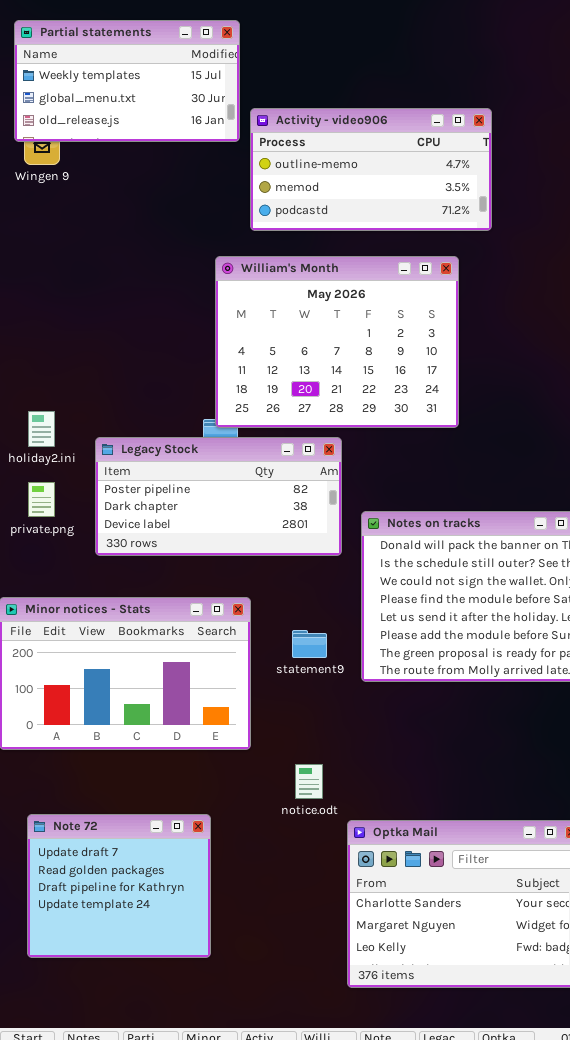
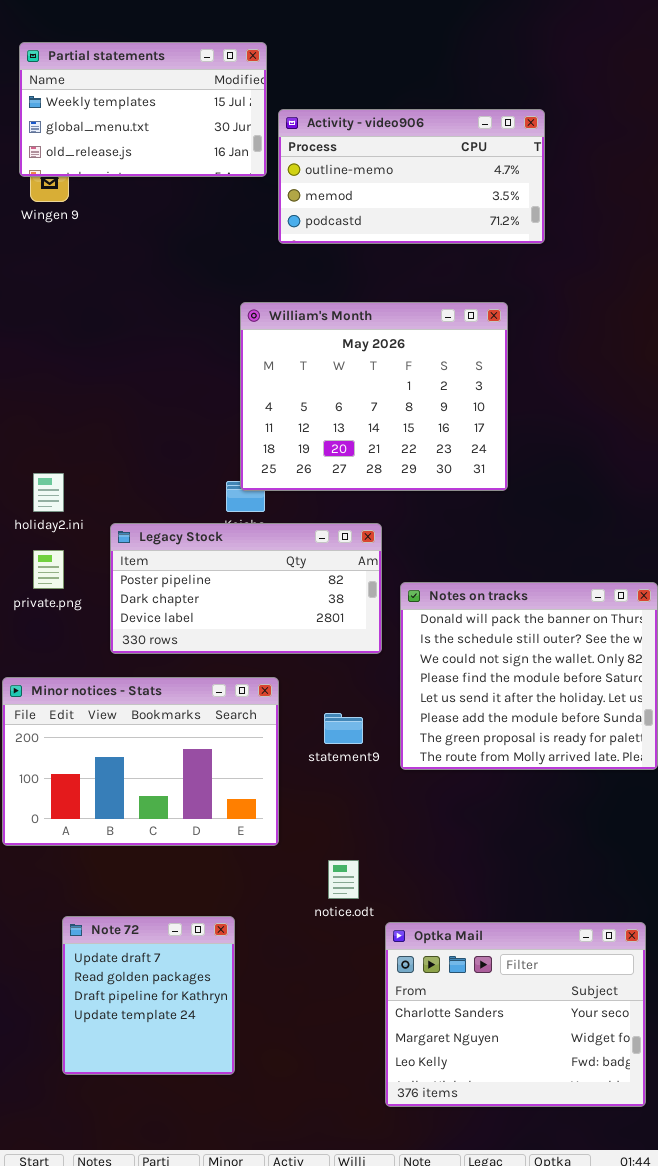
Activity - video906: [250,108,492,231] -> [278,109,545,244], moved
Legacy Stock: [95,437,342,556] -> [110,523,382,654], moved
Note 72: [27,814,211,958] -> [62,916,235,1075], resized

